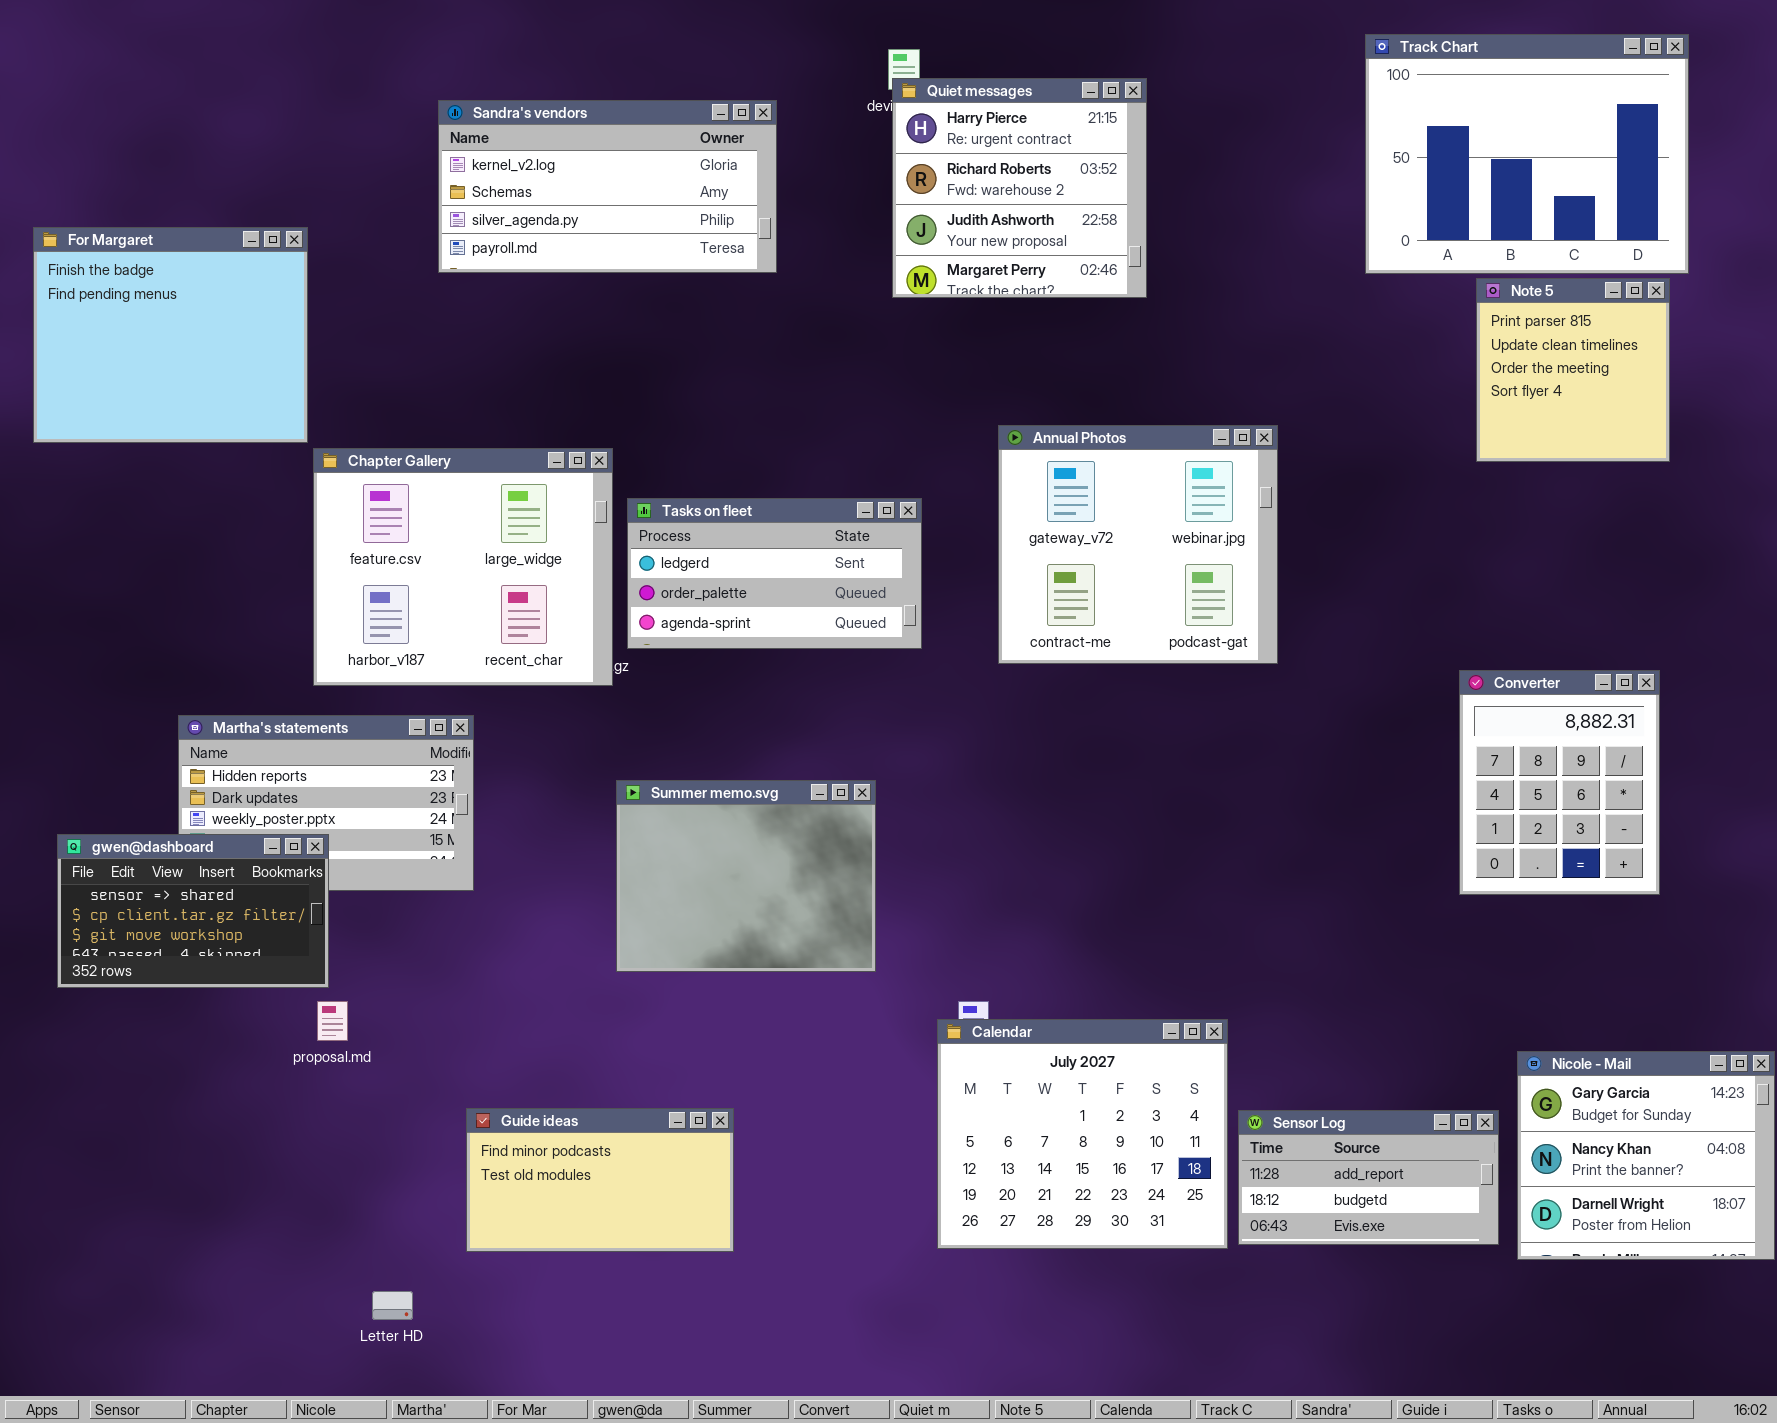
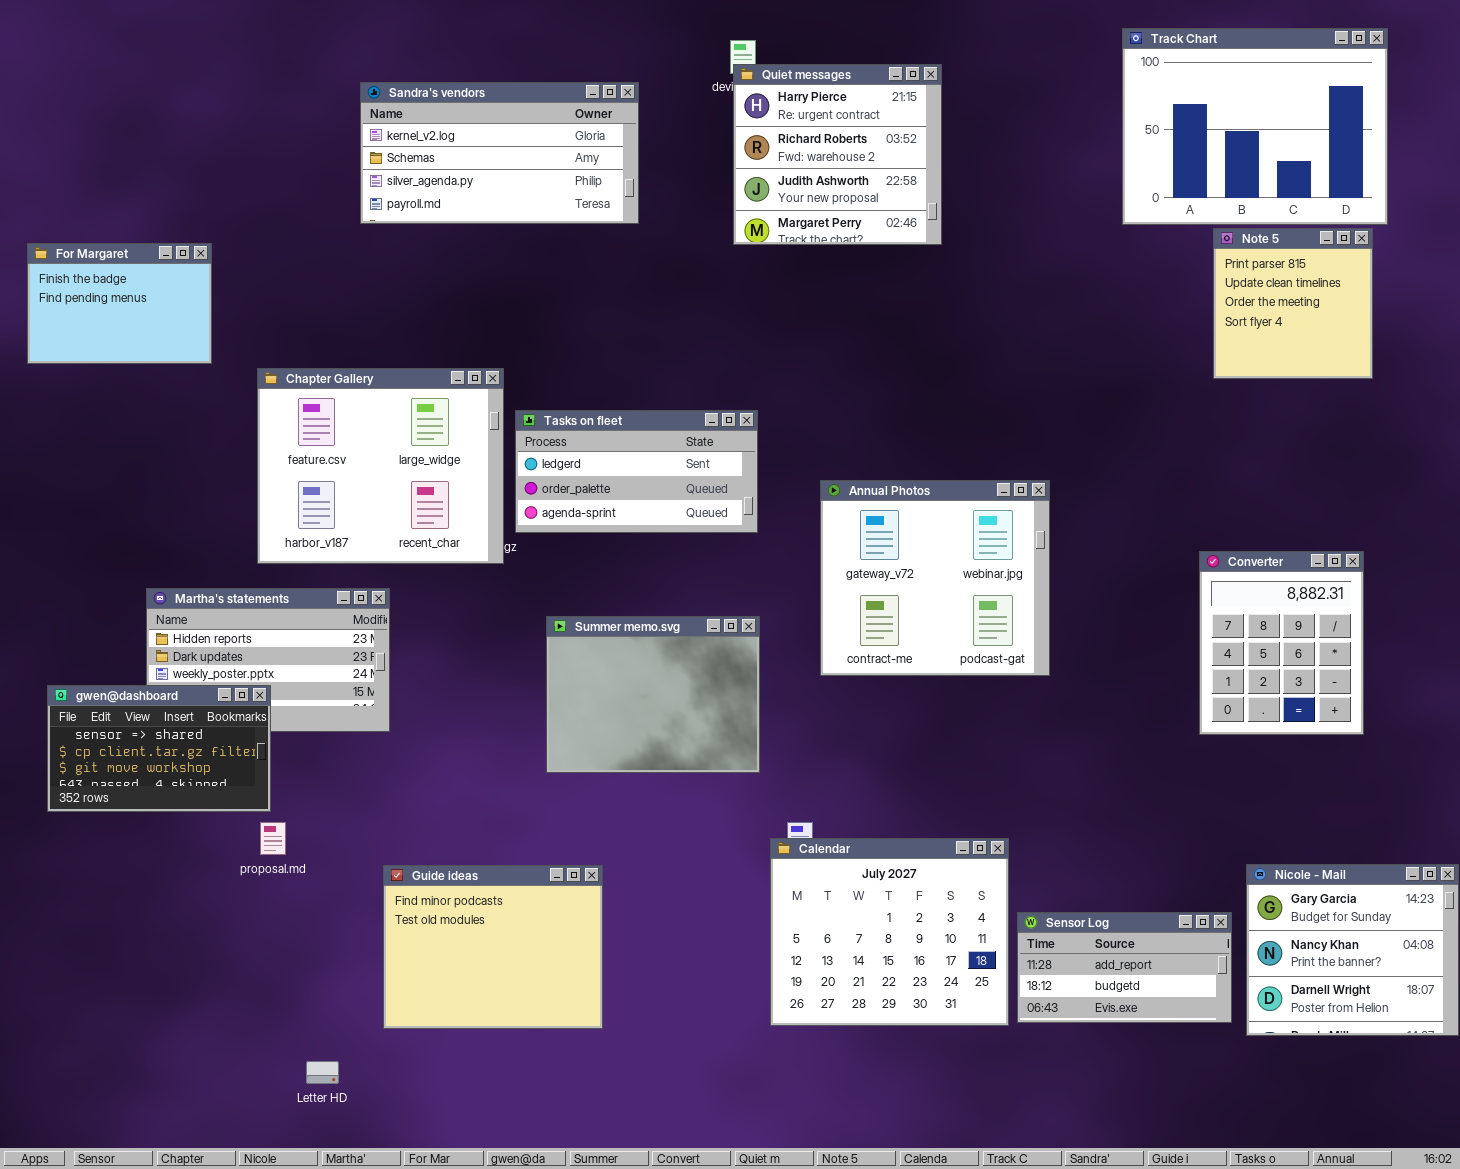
For Margaret: [33,227,308,443] -> [27,243,212,364], resized
Annual Photos: [998,425,1278,664] -> [820,480,1050,676], moved
Summer memo.svg: [616,780,876,972] -> [546,616,760,773], moved
Guide ideas: [466,1108,734,1252] -> [383,865,603,1029], resized

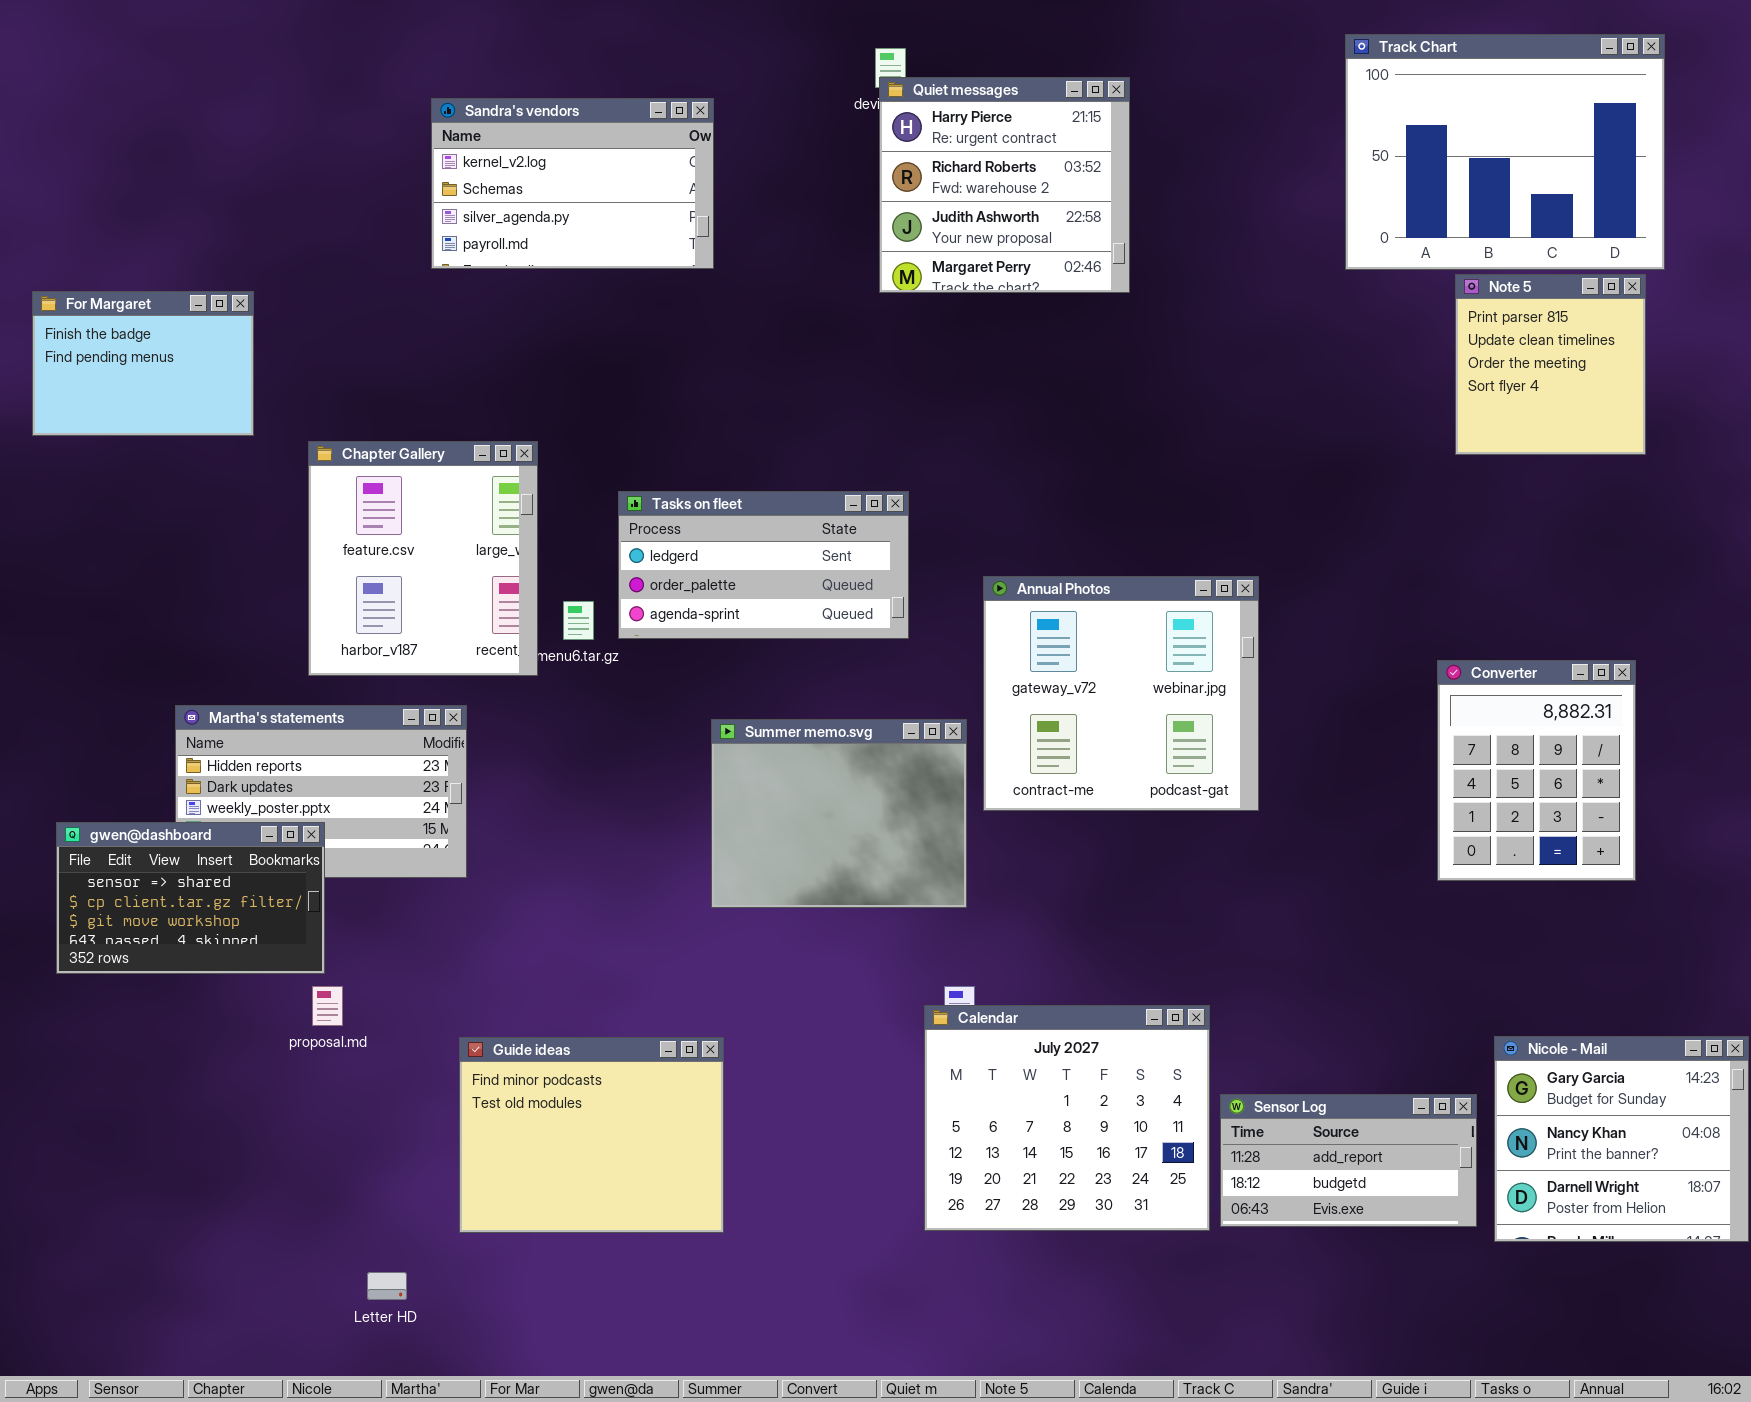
Sandra's vendors: [360,82,639,224] -> [431,98,714,269], resized
Chapter Gallery: [257,368,504,564] -> [308,441,538,676], resized
Summer memo.svg: [546,616,760,773] -> [711,719,967,908], moved

